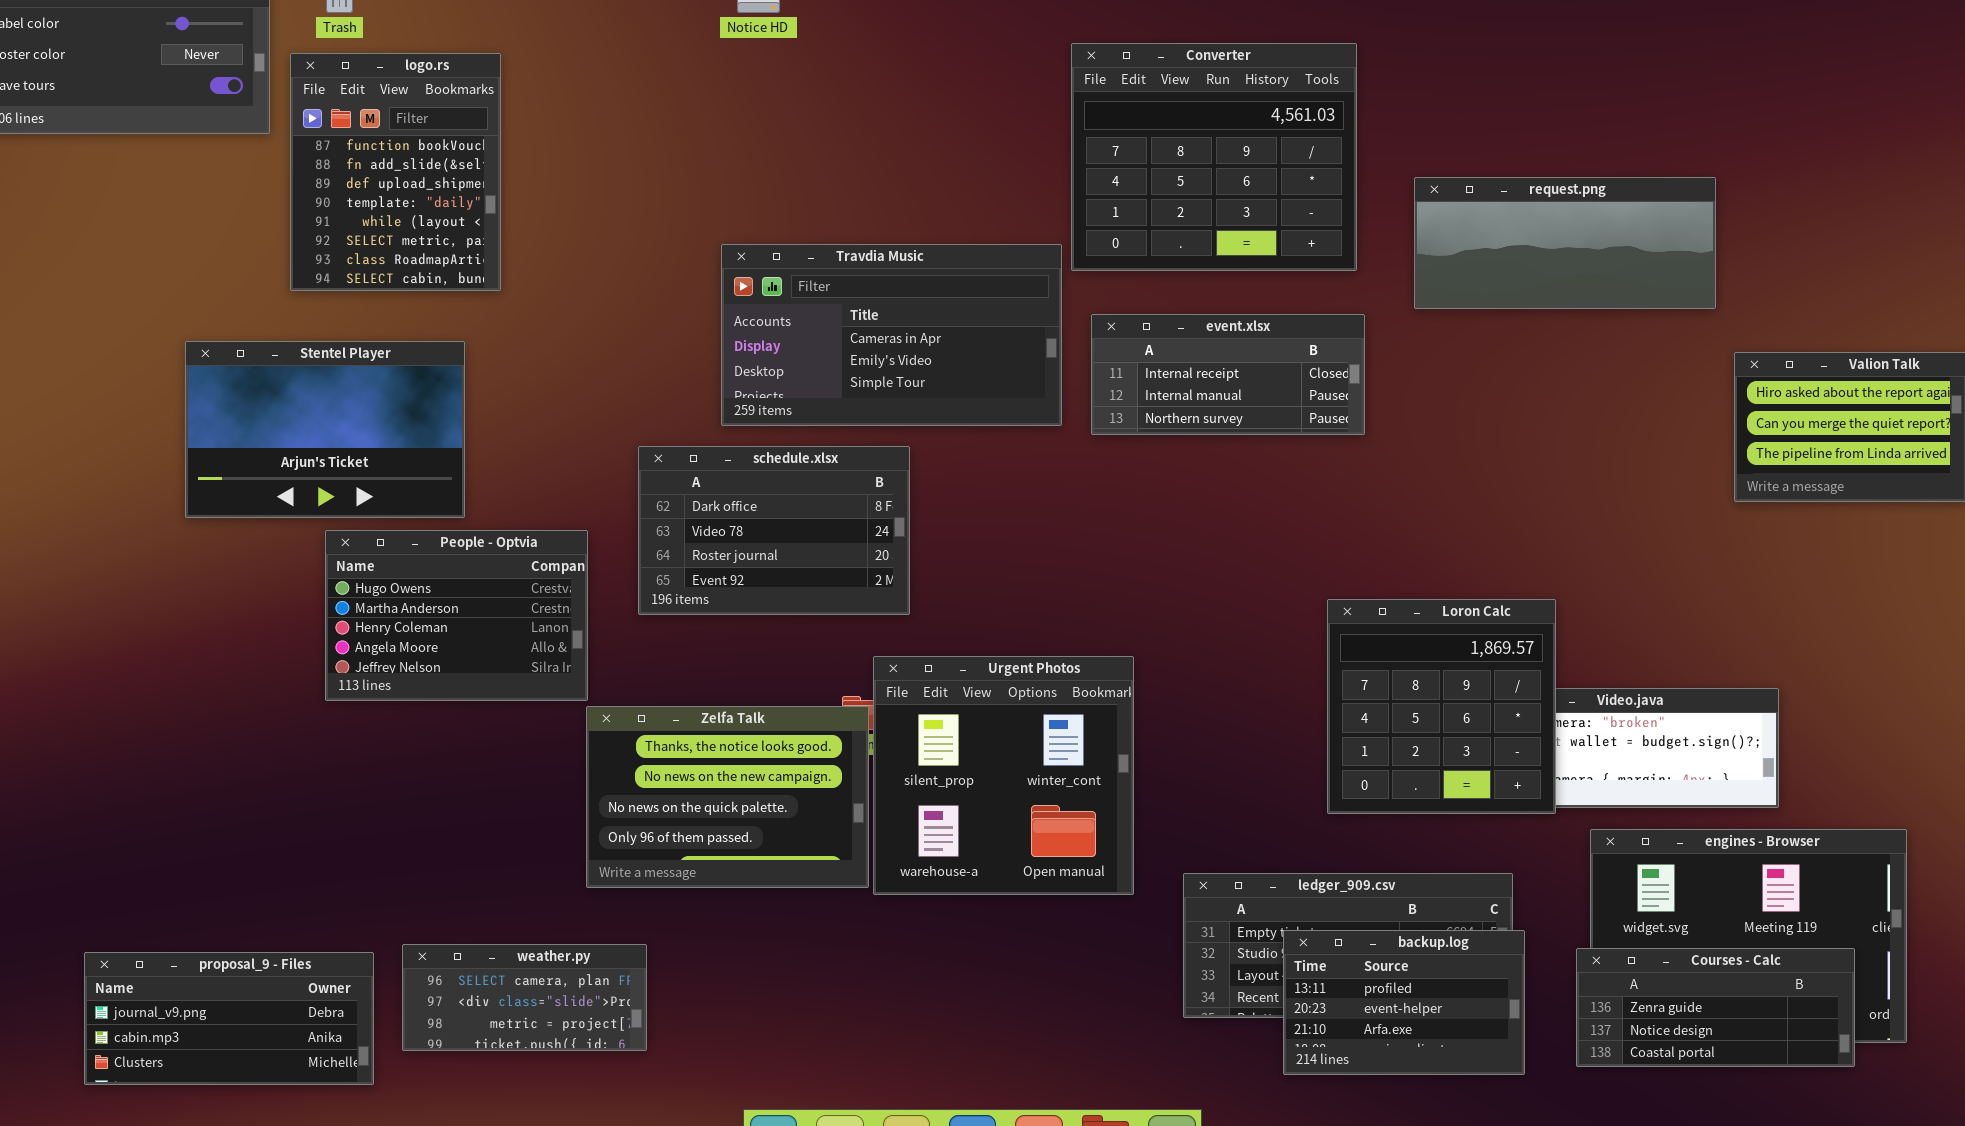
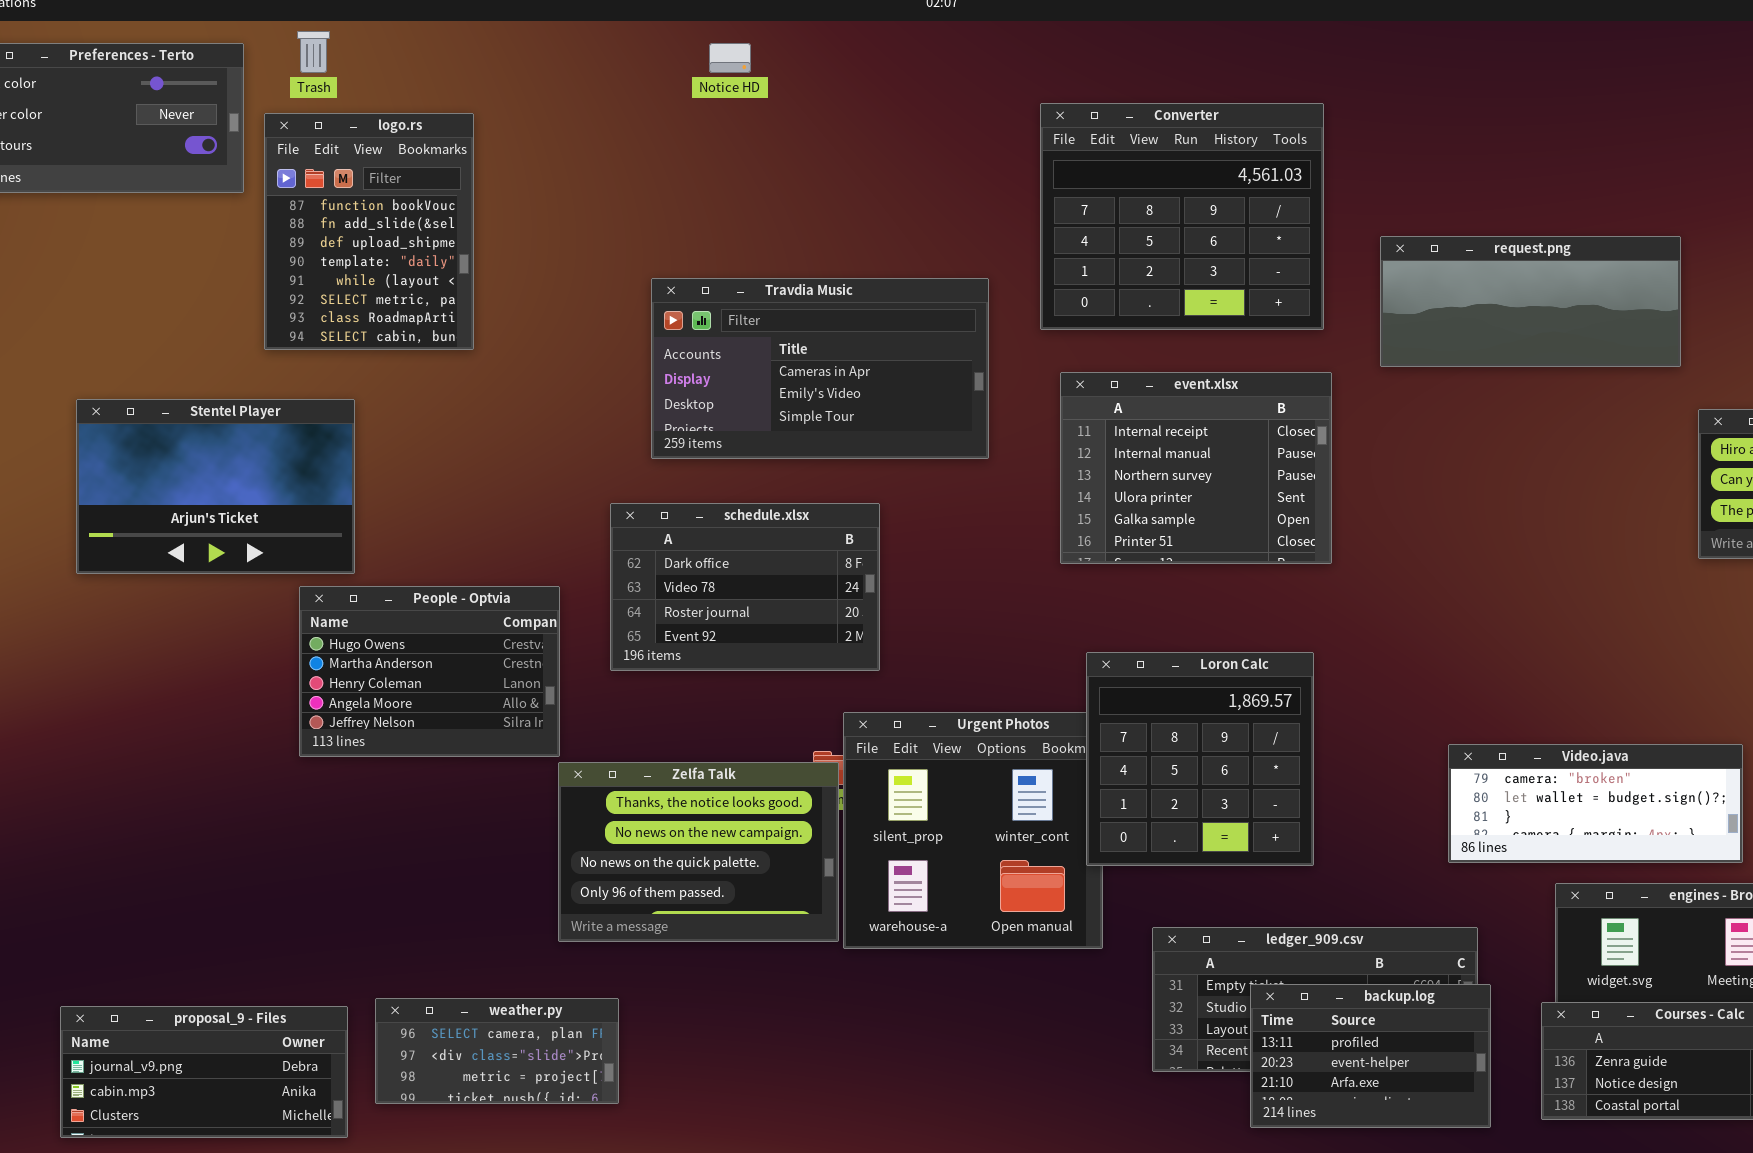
Travdia Music: [721,244,1062,426] -> [651,278,989,459], moved
event.xlsx: [1091,314,1365,435] -> [1060,372,1332,564], resized
Stentel Player: [185,341,465,518] -> [76,399,355,574], moved
Loron Calc: [1327,599,1556,814] -> [1086,652,1314,866], moved

